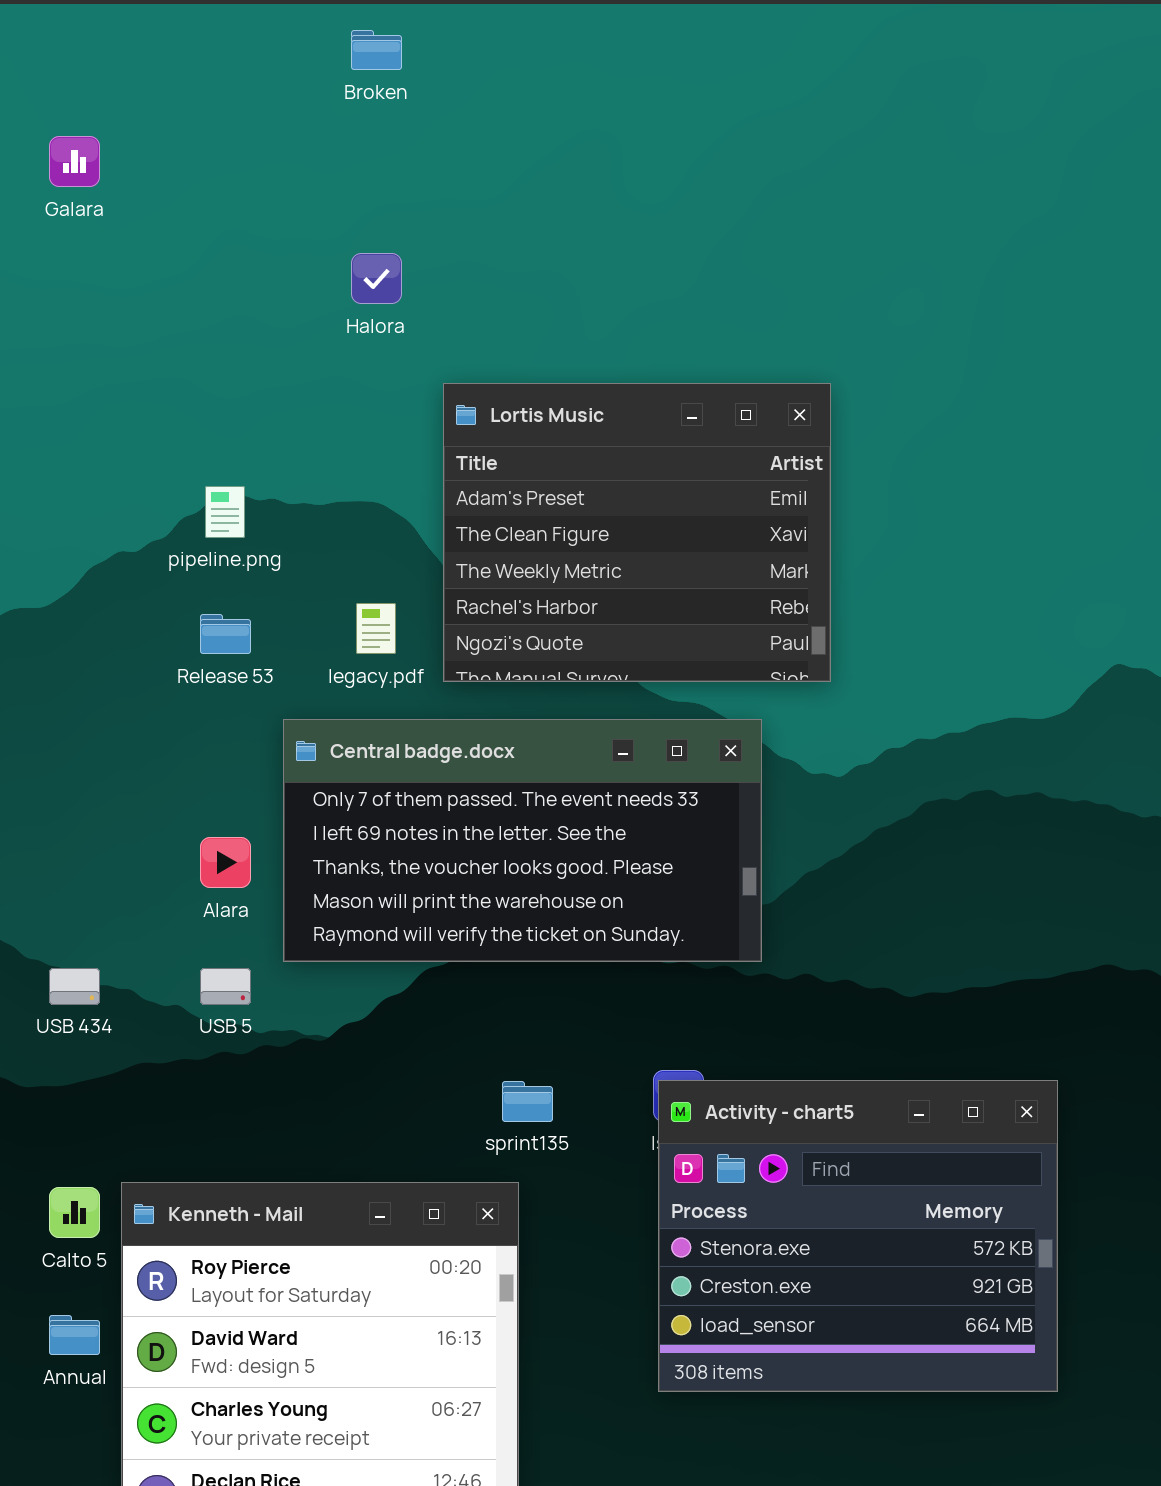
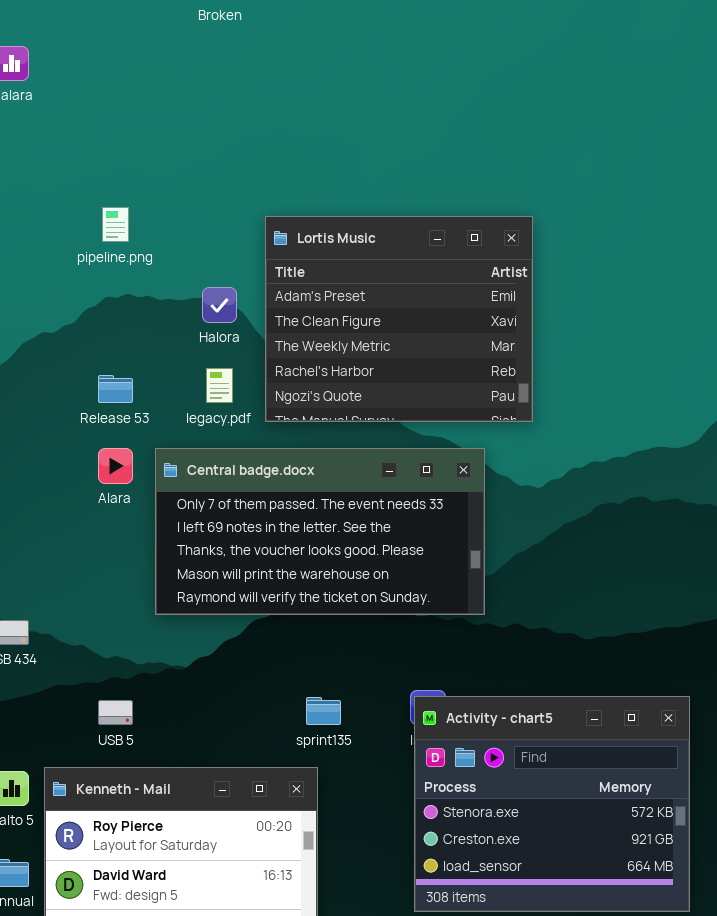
Halora: [351,253,402,304] -> [202,287,237,323], moved
pipeline.png: [205,486,245,538] -> [102,207,129,242], moved
Alara: [200,837,251,888] -> [98,448,133,484], moved
USB 5: [200,968,251,1005] -> [98,700,133,725], moved

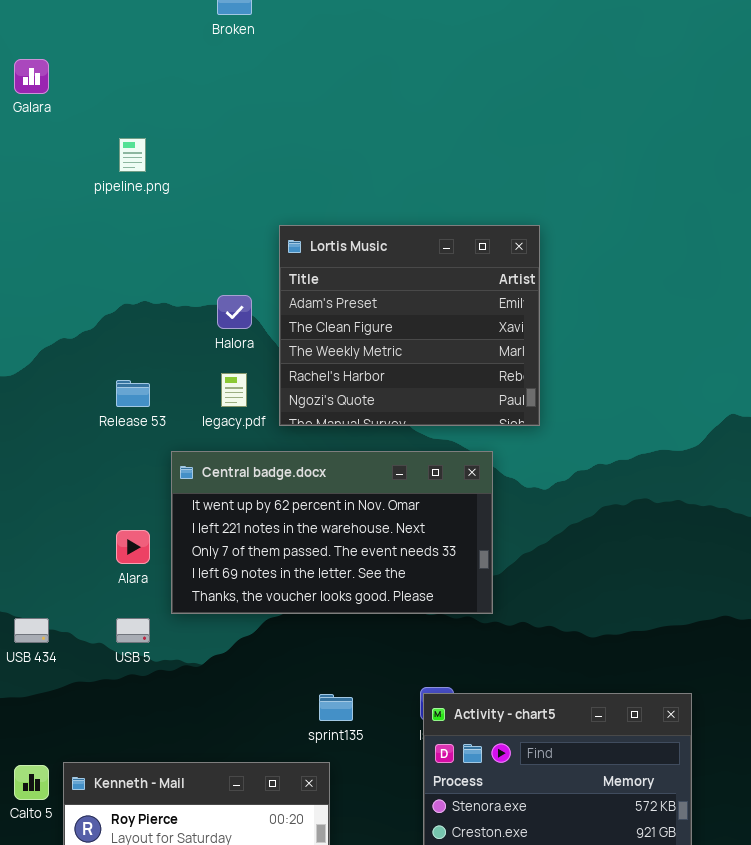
pipeline.png: [102,207,129,242] -> [119,138,146,172], moved
Central badge.docx: [155,448,485,615] -> [171,451,493,614], scrolled up 2 rows
Alara: [98,448,133,484] -> [116,530,150,564], moved
USB 5: [98,700,133,725] -> [116,618,150,643], moved

